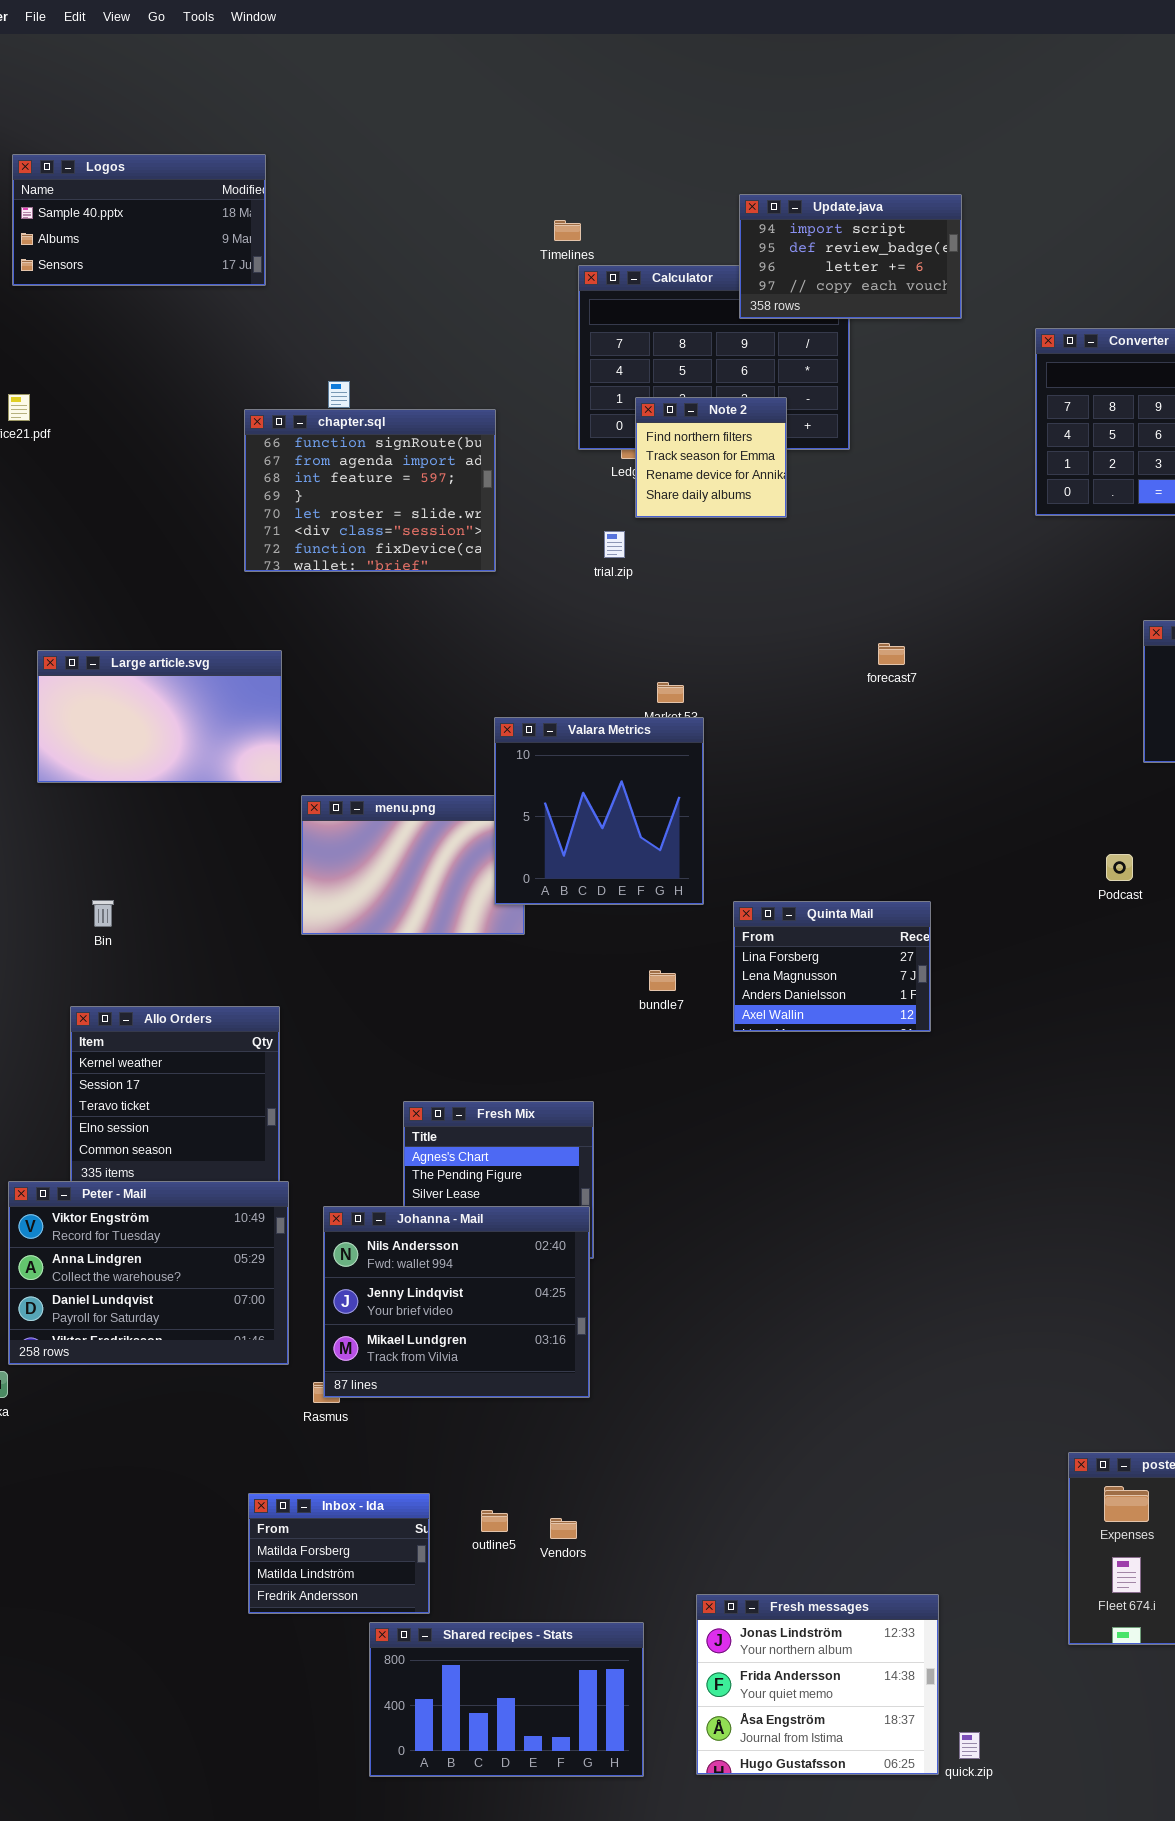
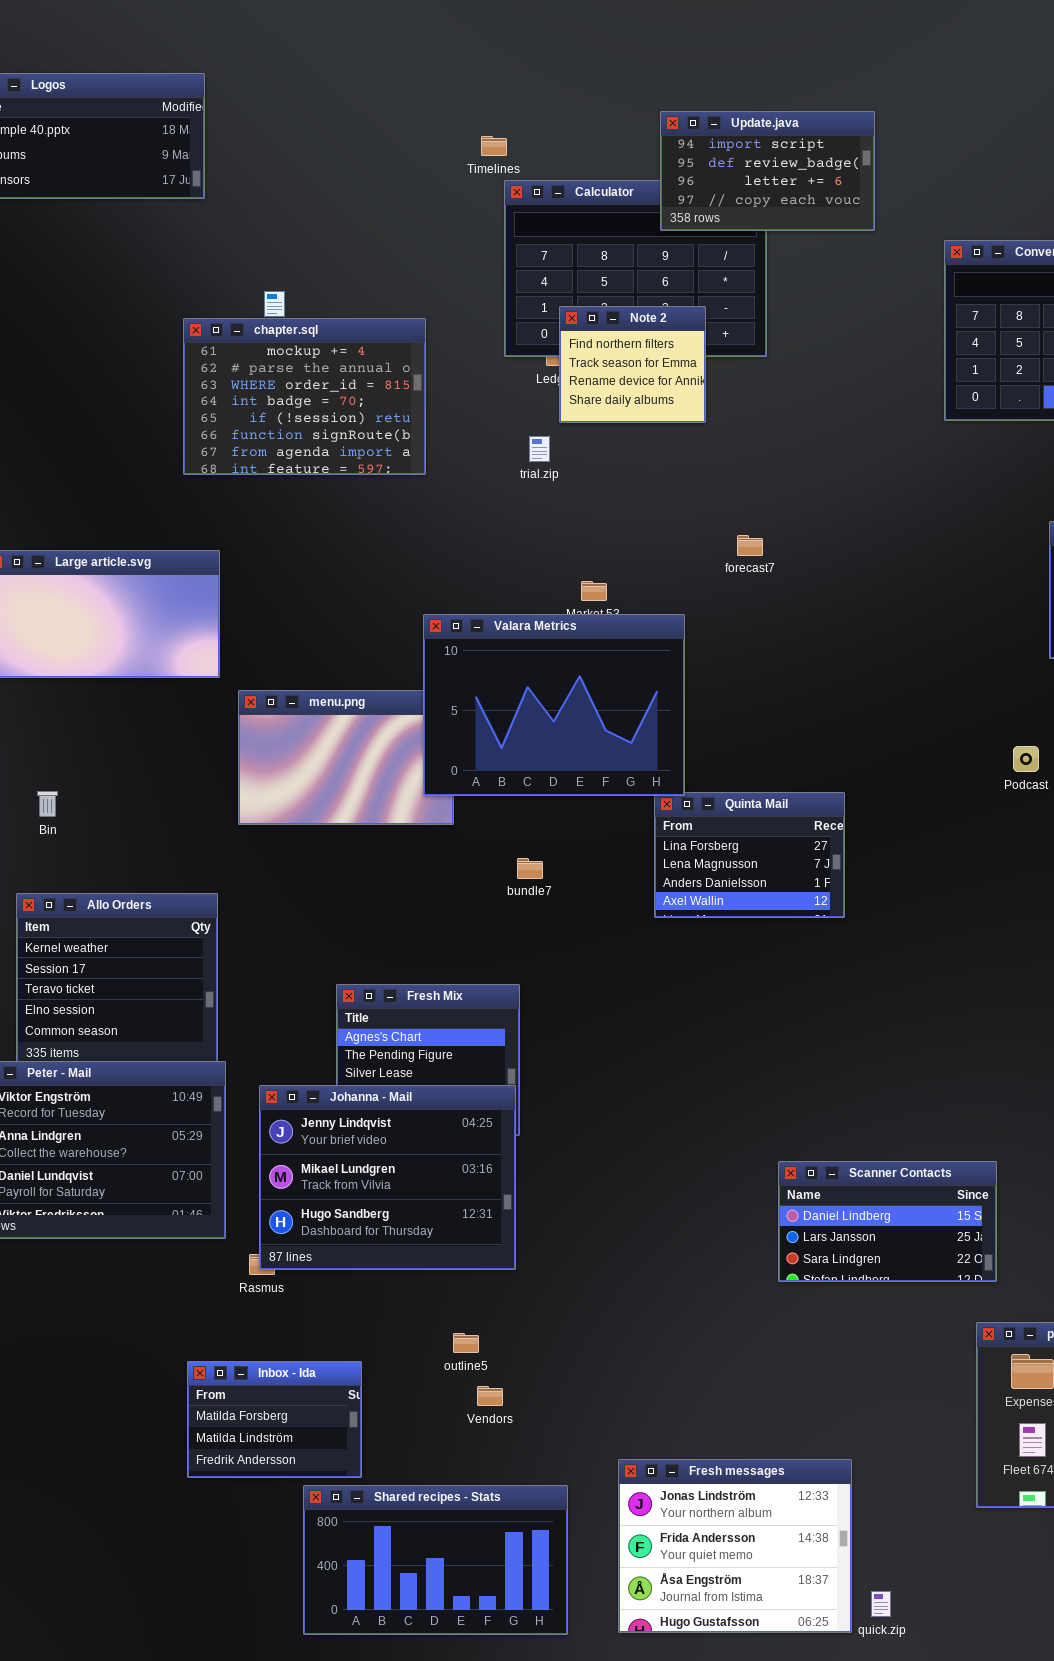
chapter.sql: [244,409,496,572] -> [183,318,426,475], scrolled up 5 rows
forecast7: [878,643,905,665] -> [737,535,763,556], moved
Valara Metrics: [494,717,704,905] -> [423,614,685,796], resized
bundle7: [649,970,676,991] -> [517,858,543,879], moved
Johanna - Mail: [323,1206,590,1398] -> [259,1085,516,1270], scrolled down 1 row
Scanner Contacts: none -> [778,1161,997,1282], opened
outline5: [481,1510,508,1532] -> [453,1333,479,1353], moved

